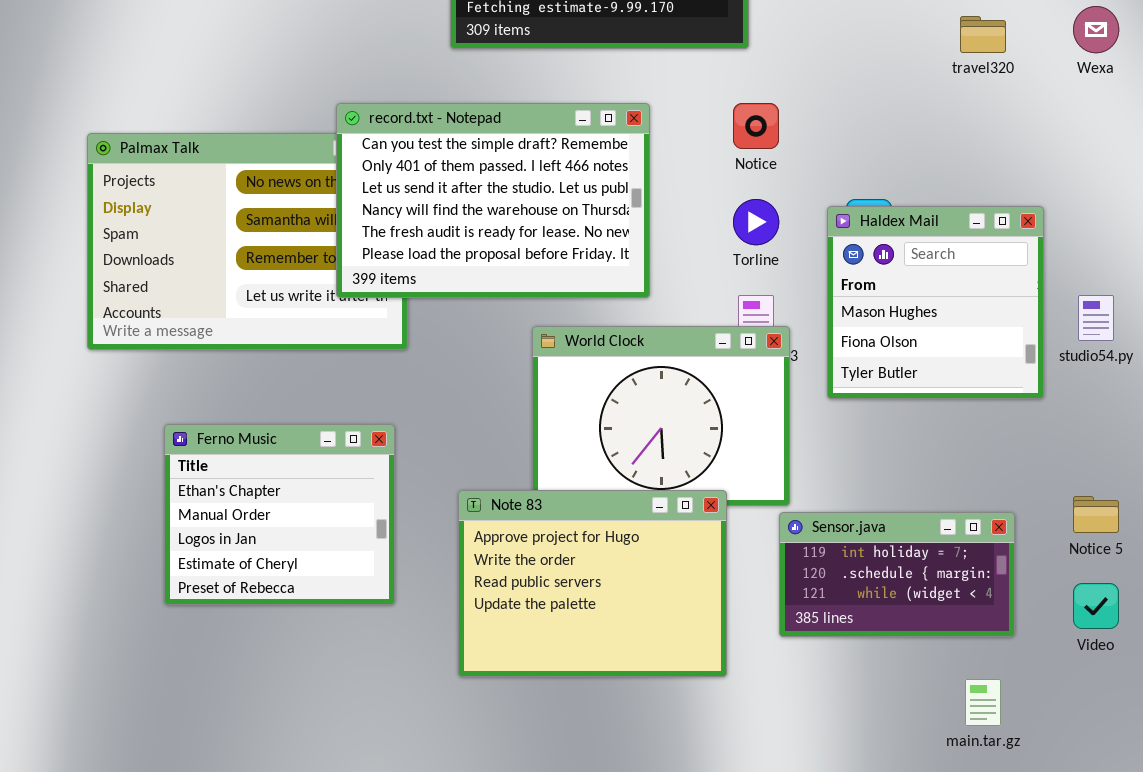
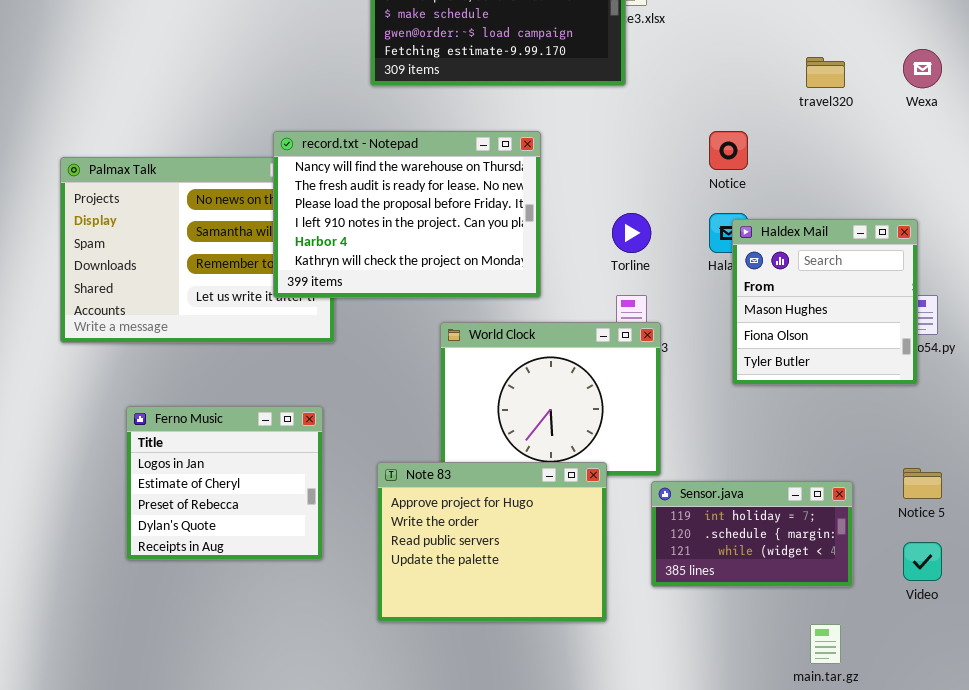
record.txt - Notepad: [336,103,650,298] -> [273,131,541,298], scrolled down 3 rows
Notice: [733,103,779,149] -> [709,131,748,170], moved
Haldex Mail: [827,206,1044,399] -> [732,219,918,385], moved
Ferno Music: [164,424,395,605] -> [126,406,323,560], scrolled down 2 rows

